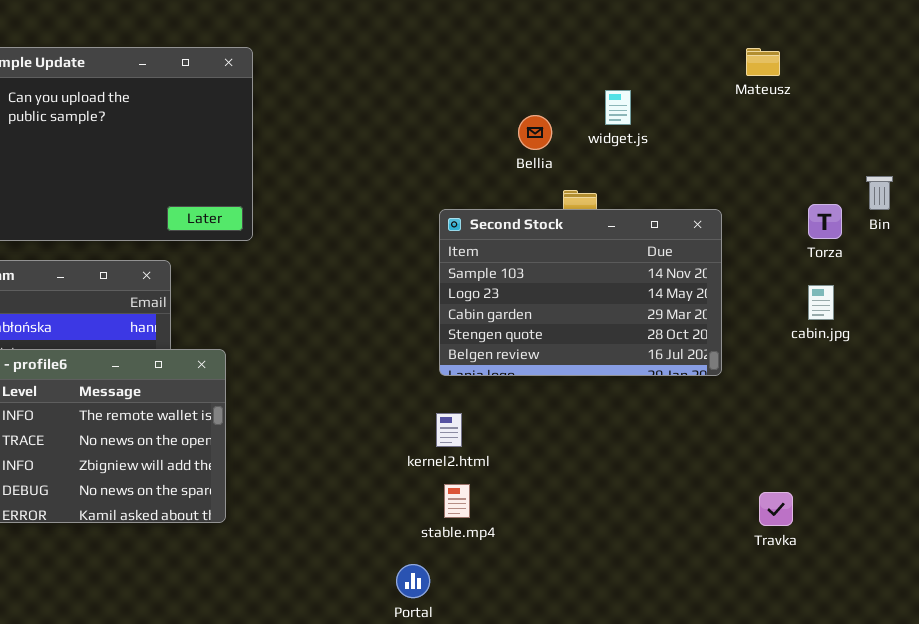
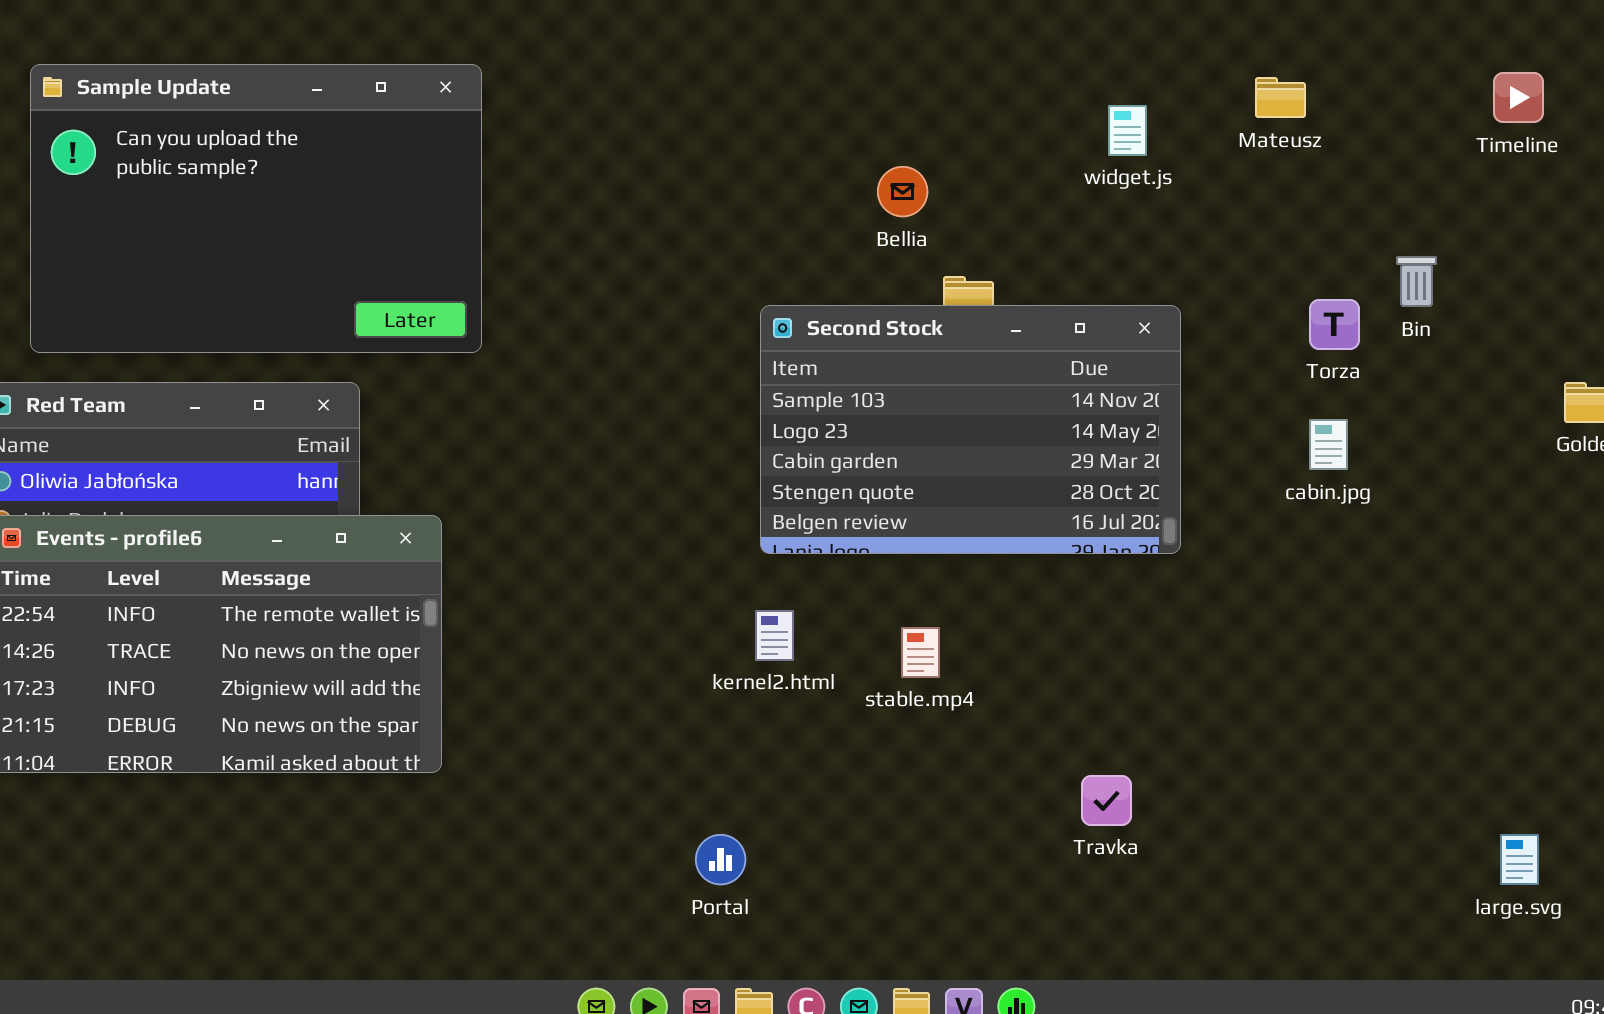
Mateusz: [746,48,780,76] -> [1255,77,1306,118], moved
widget.js: [605,90,631,125] -> [1108,105,1147,156], moved
stable.mp4: [444,484,470,518] -> [901,627,940,678], moved
Travka: [759,492,793,526] -> [1081,775,1132,826], moved

